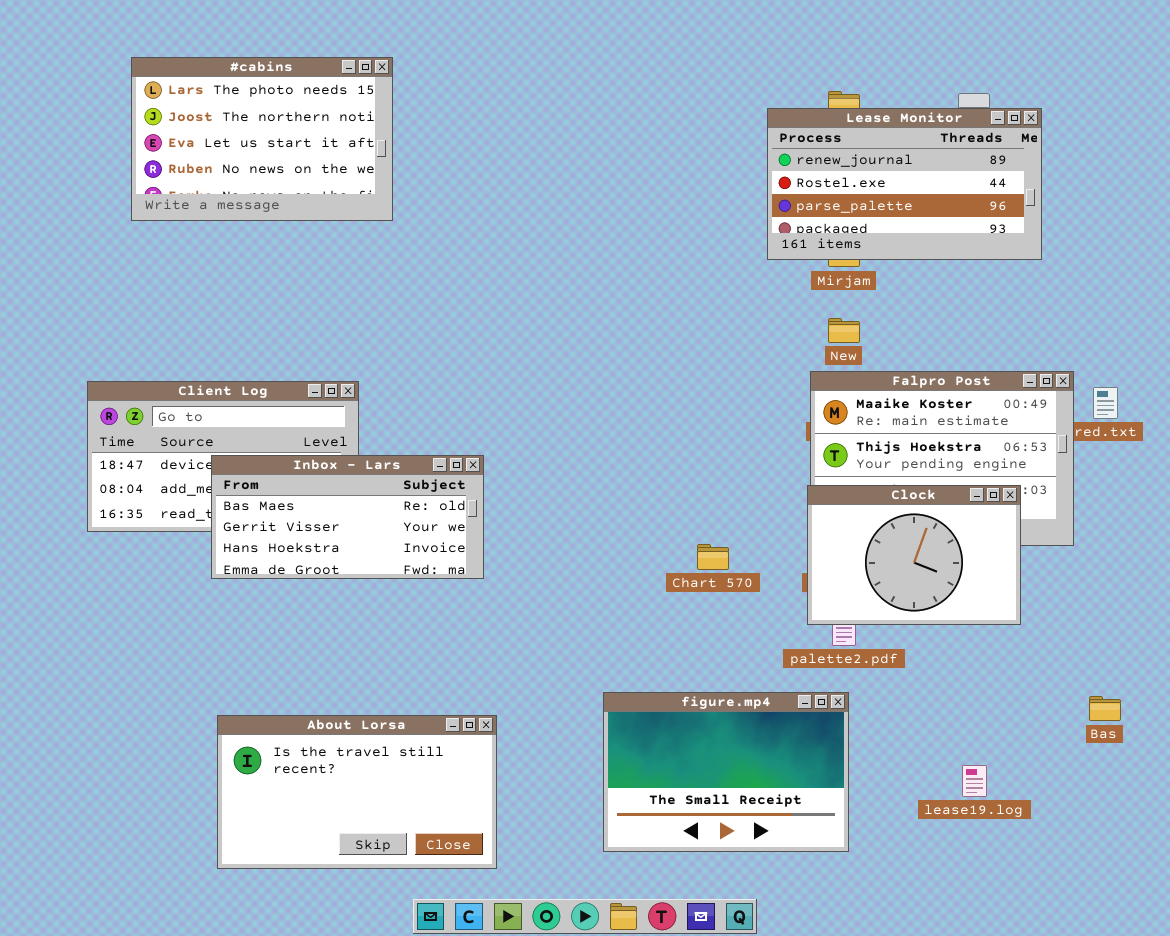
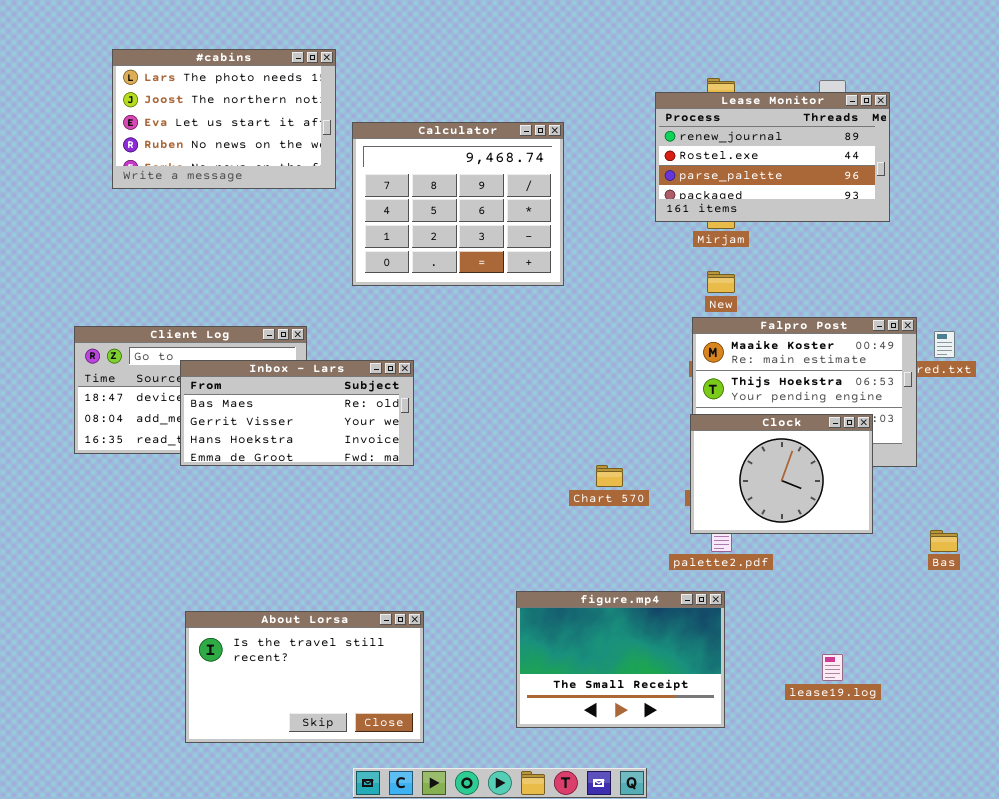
Calculator: none -> [352,122,564,286], opened
Inbox - Lars: [211,455,484,579] -> [180,360,414,466], moved
Bas: [1089,696,1121,721] -> [930,530,958,552], moved

